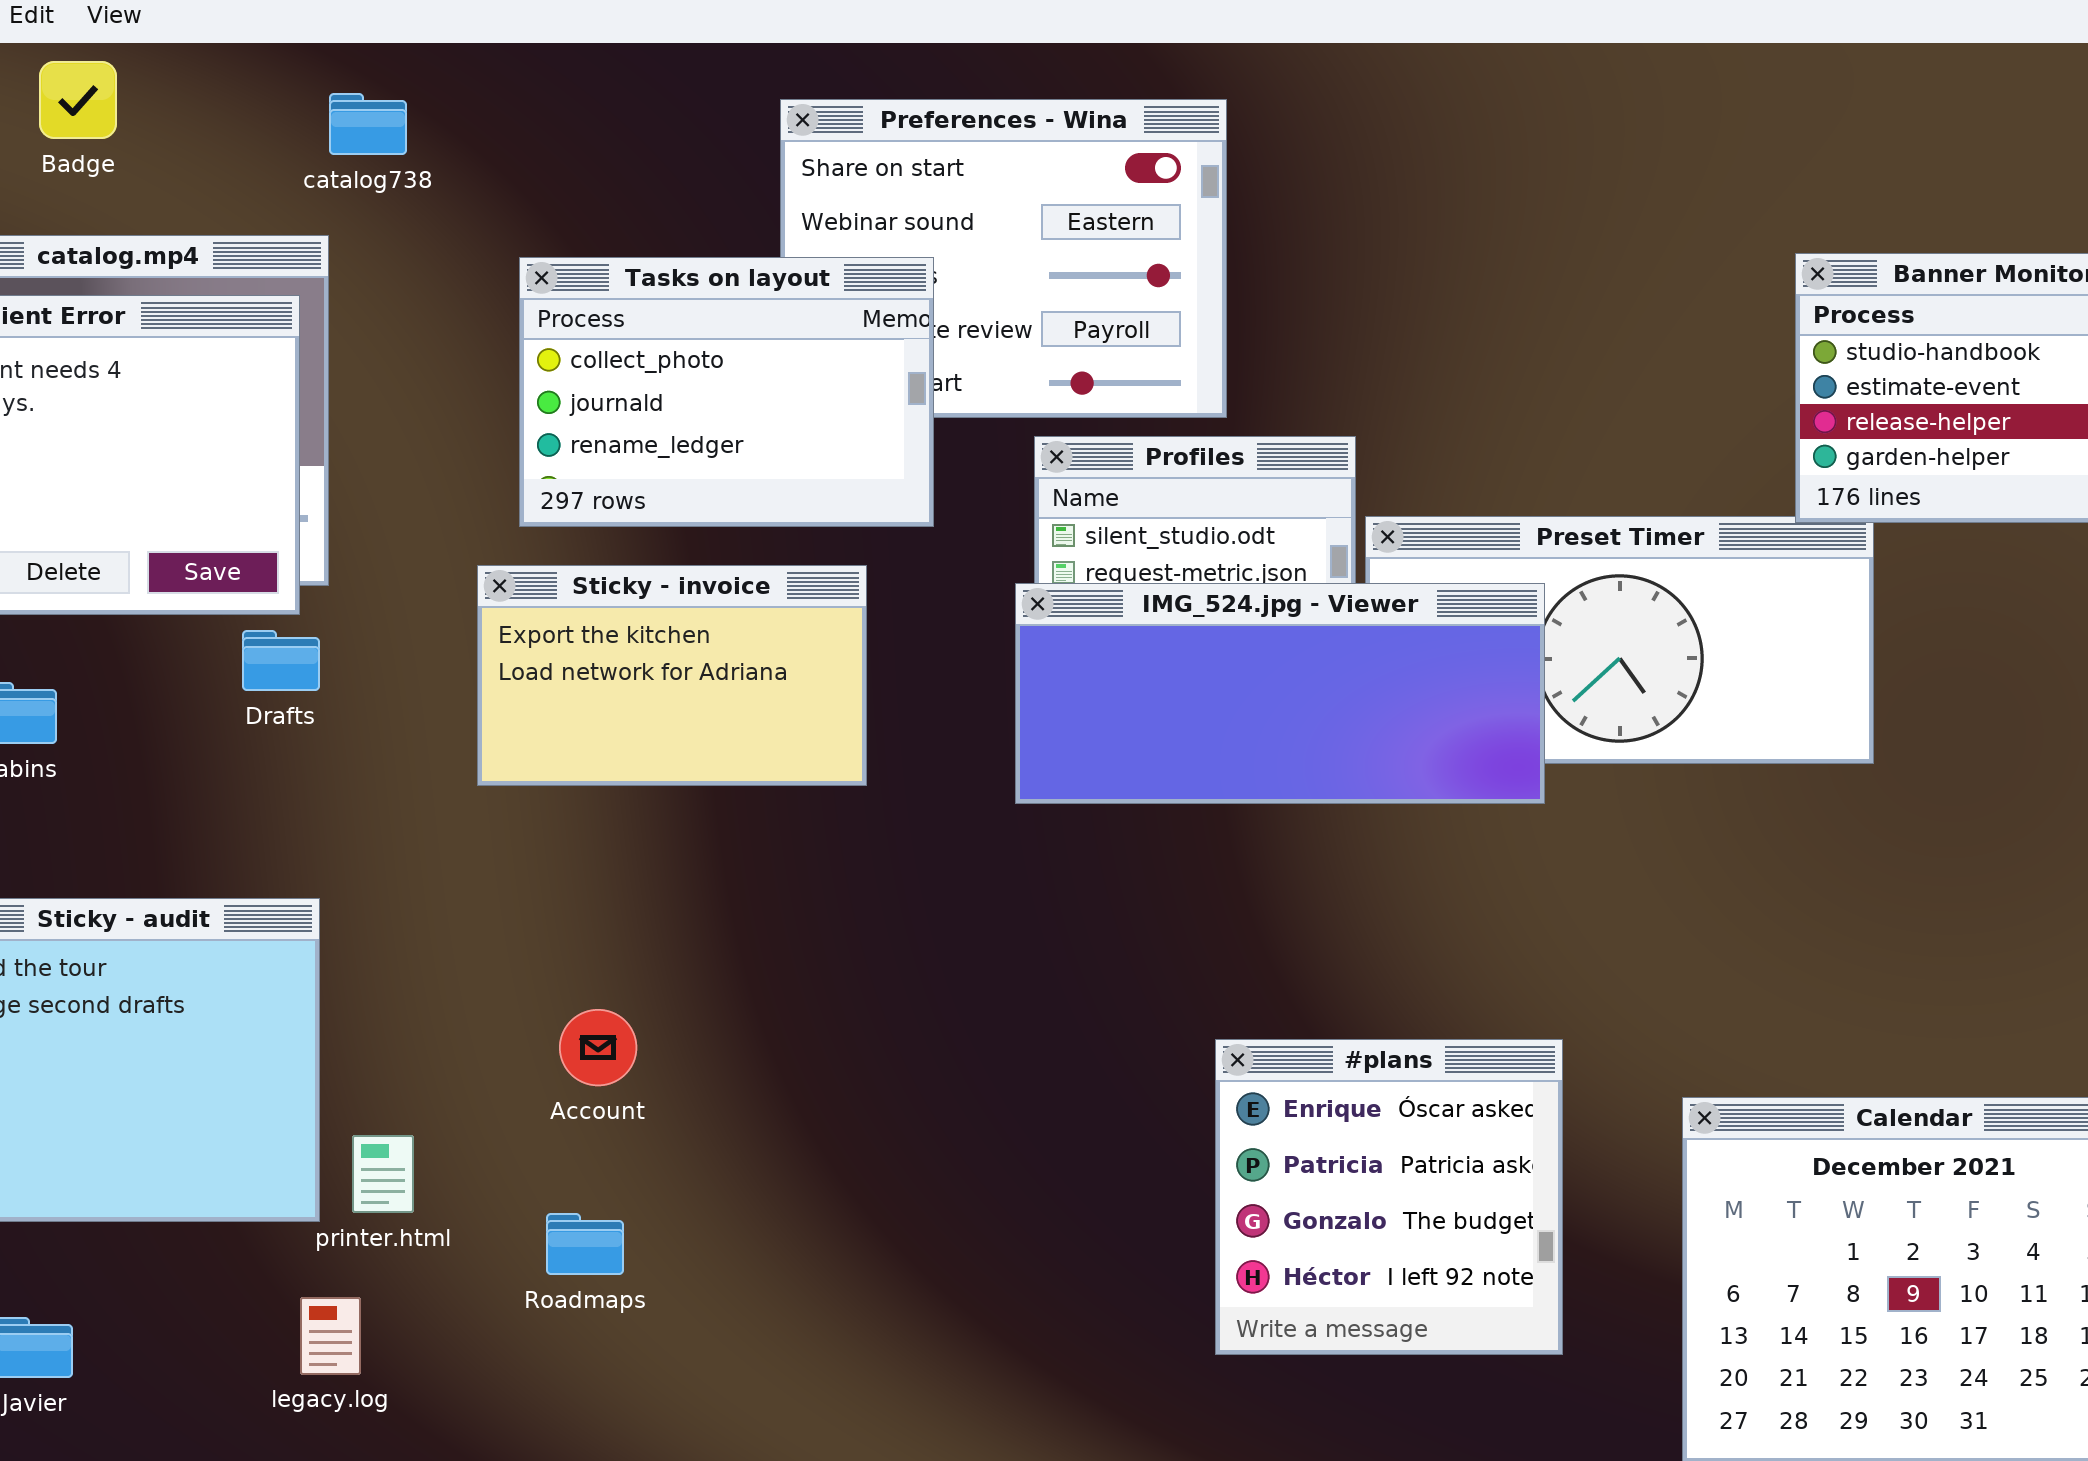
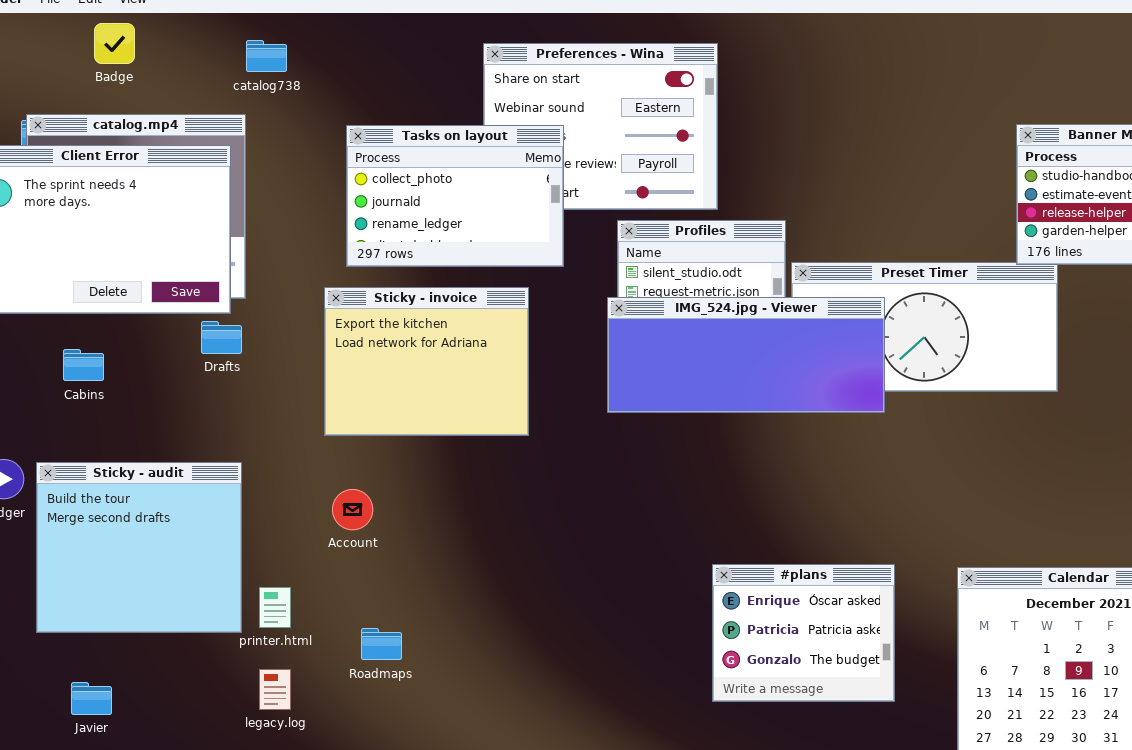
Sticky - invoice: [477,565,867,786] -> [324,287,529,436], resized
Account: [559,1009,637,1086] -> [332,489,373,530], moved
#plans: [1215,1039,1563,1355] -> [712,564,895,702], resized
legacy.log: [300,1297,361,1375] -> [259,669,291,710], moved

